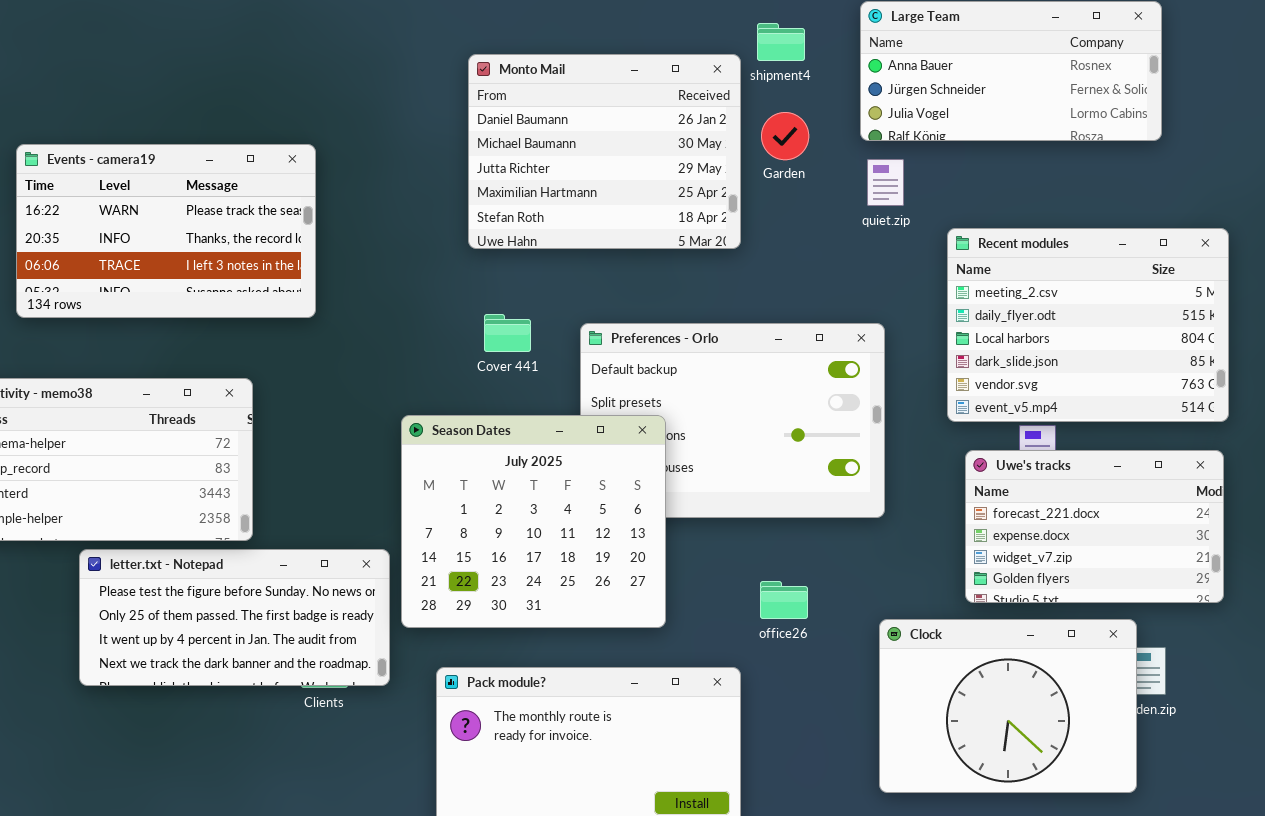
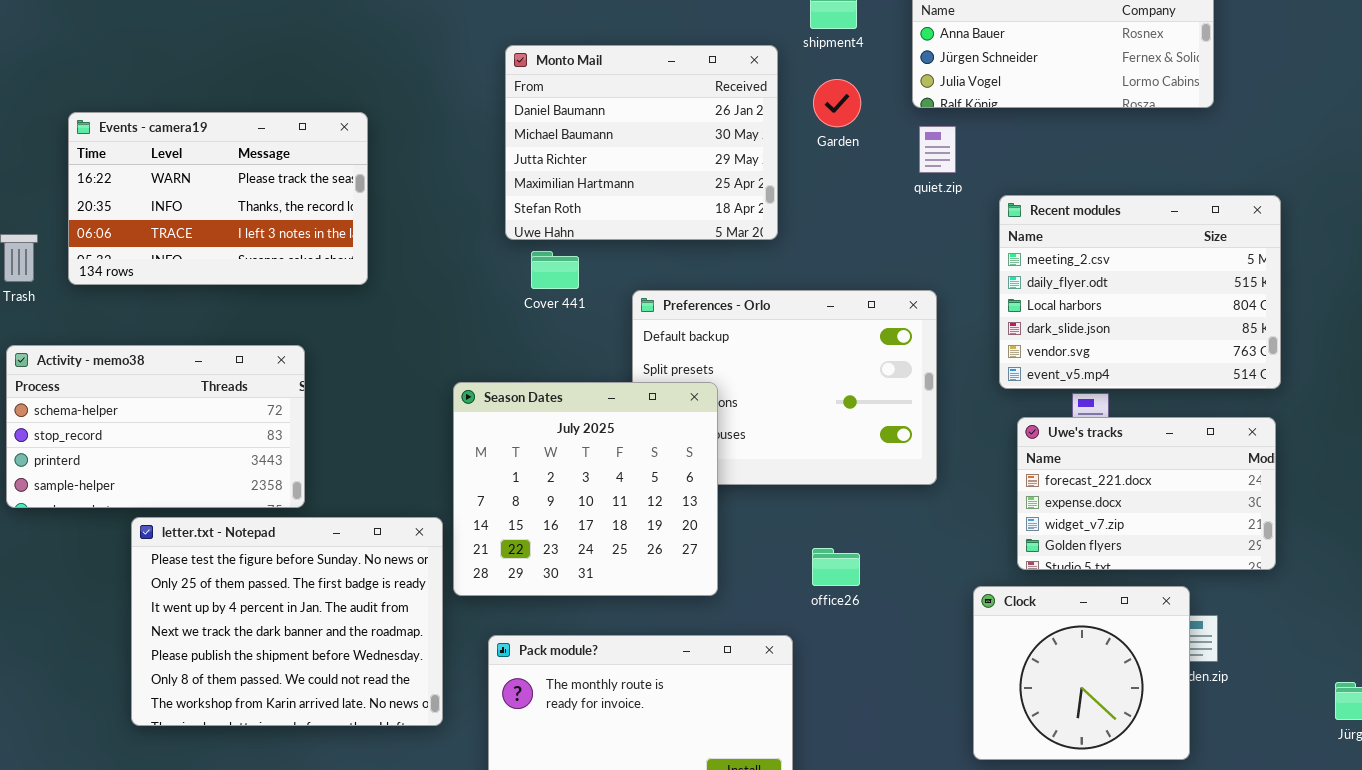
Monto Mail: [468,54,741,249] -> [505,45,778,240], moved
Cover 441: [484,314,531,352] -> [531,251,579,289], moved
letter.txt - Notepad: [79,549,390,686] -> [131,517,443,726], resized
Clock: [879,619,1137,793] -> [973,586,1190,760], resized

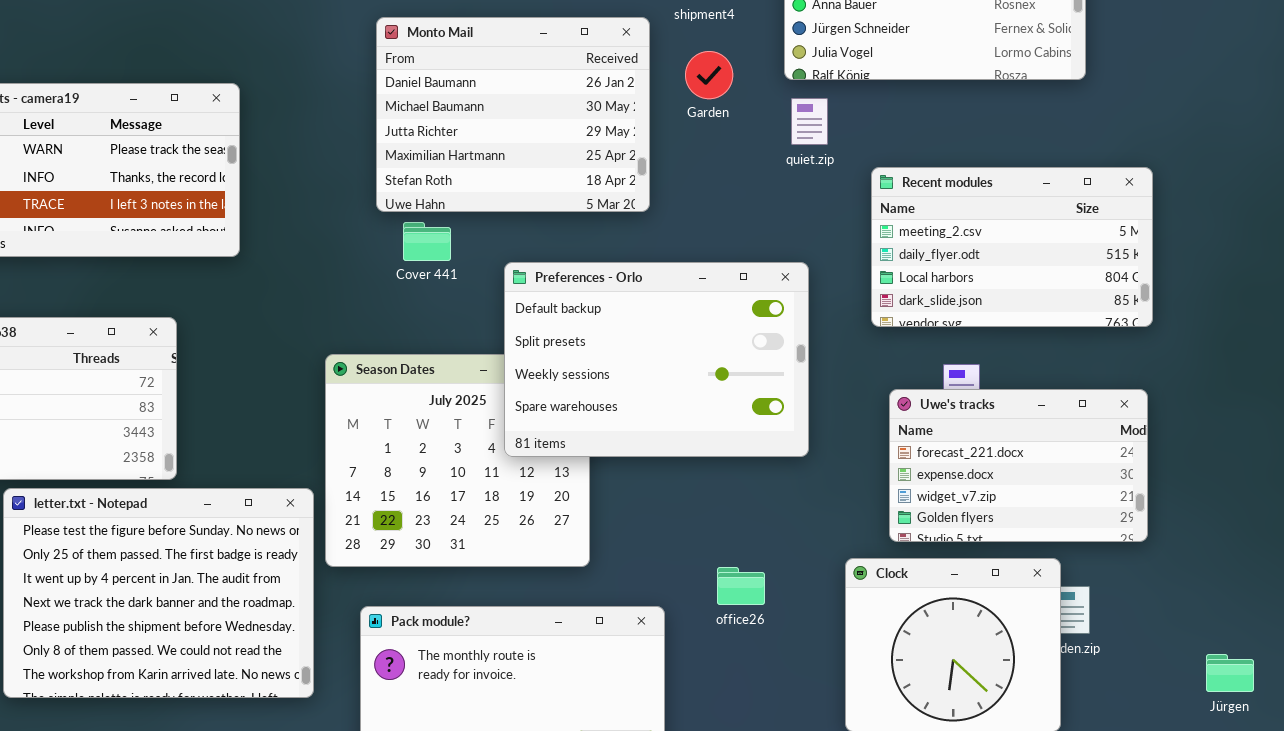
Recent modules: [999,195,1281,389] -> [871,167,1153,327], resized
Preferences - Orlo: [632,290,937,485] -> [504,262,809,457], raised
office26: [812,548,860,586] -> [717,567,765,605], moved

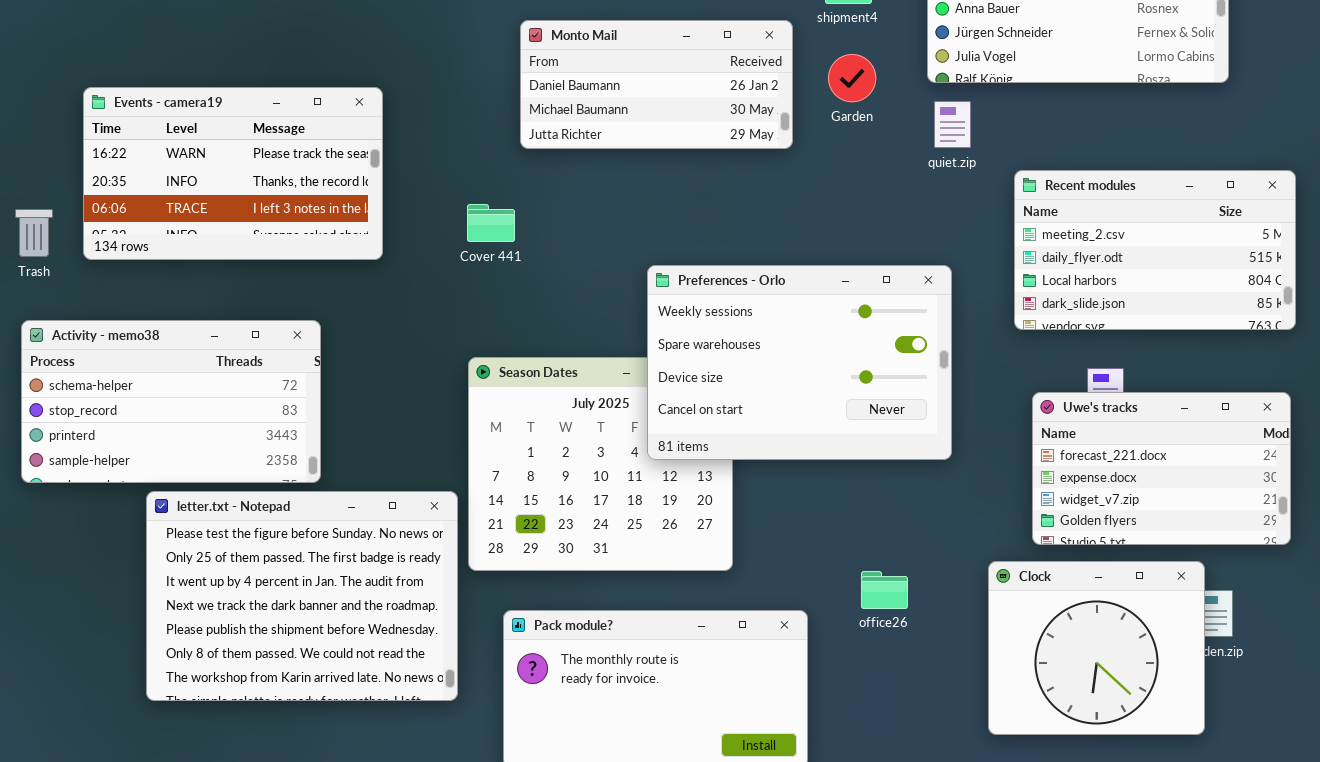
Monto Mail: [376,17,650,212] -> [520,20,793,149], resized
Cover 441: [403,222,451,261] -> [467,204,515,242], moved
Preferences - Orlo: [504,262,809,457] -> [647,265,952,460], scrolled down 2 rows

